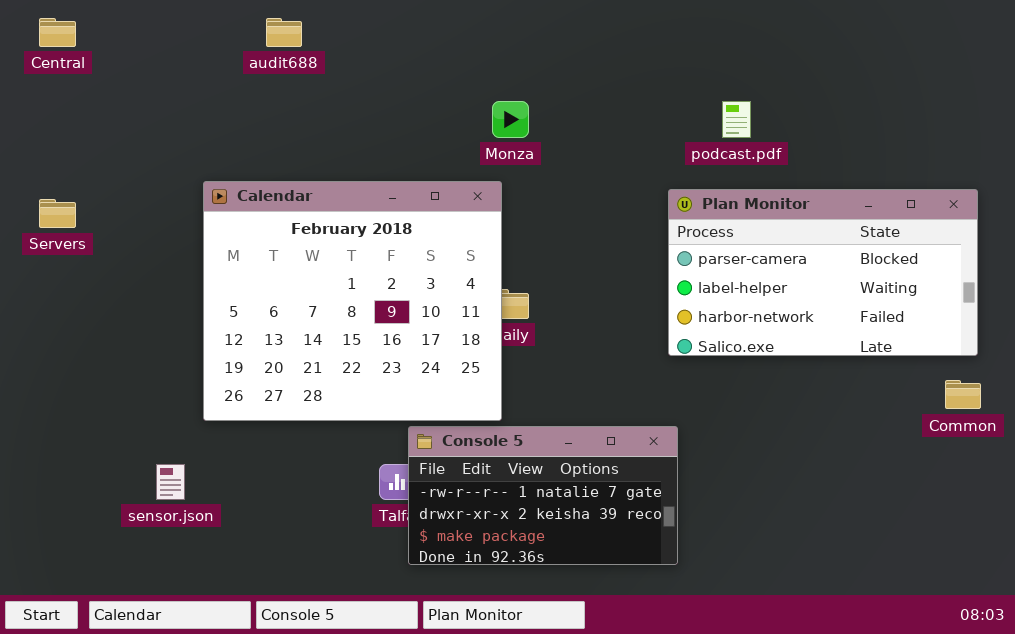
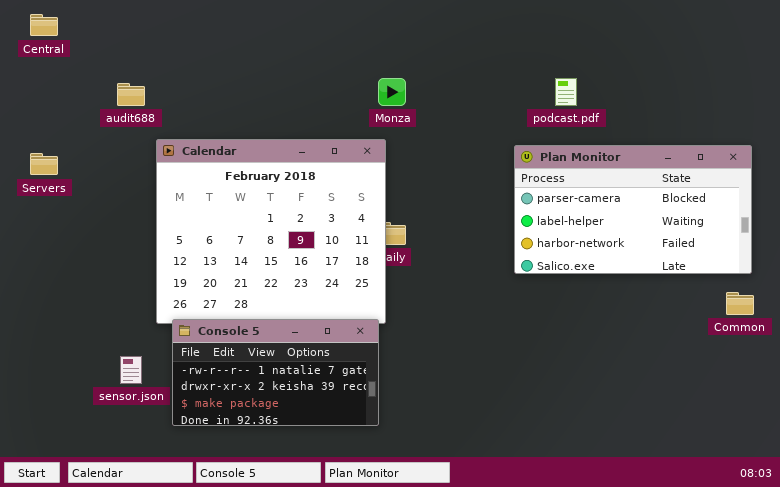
audit688: [266,18,302,47] -> [117,83,145,106], moved
Console 5: [408,426,678,565] -> [172,319,379,426], moved

